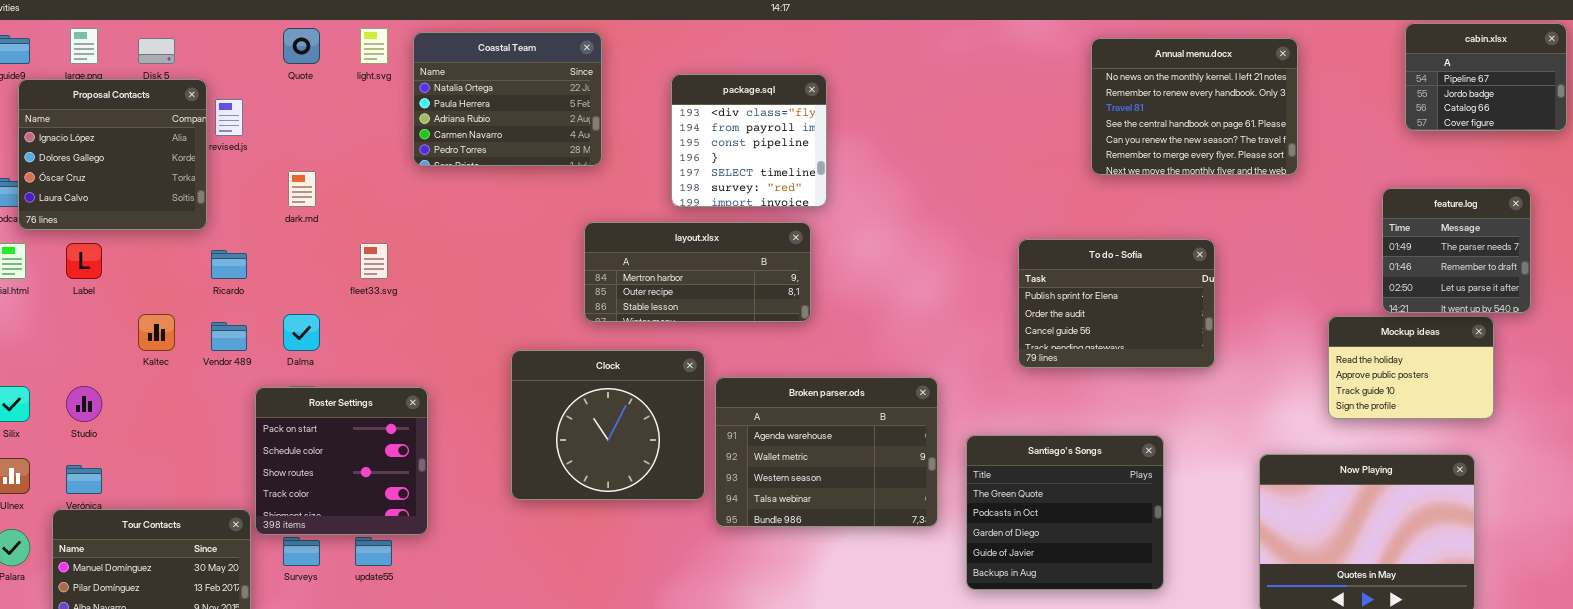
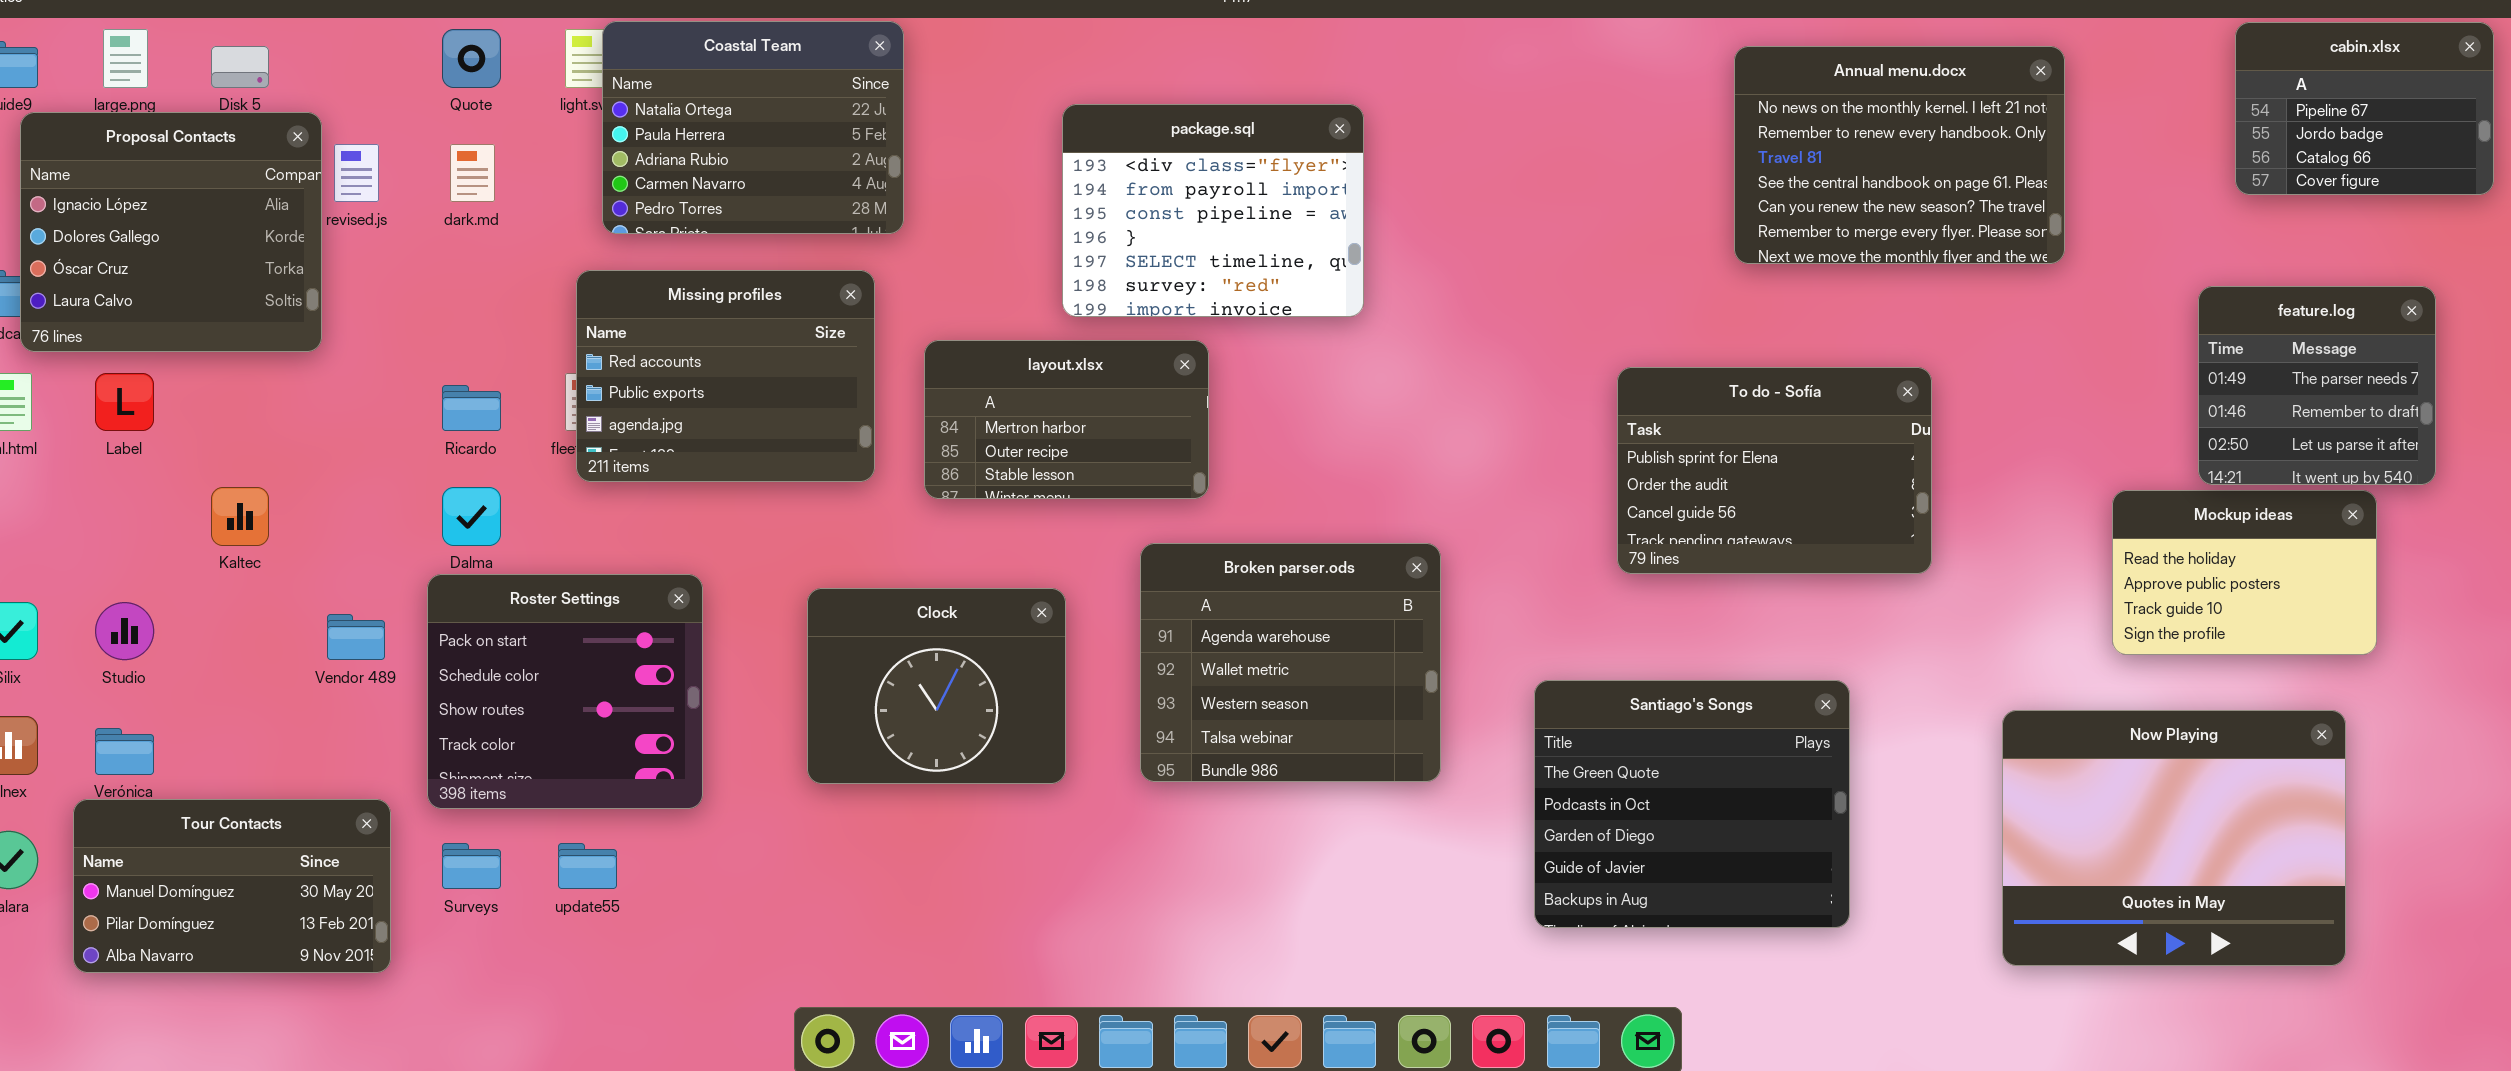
Coastal Team: [413,32,602,166] -> [602,21,904,234], moved
package.sql: [671,74,827,207] -> [1062,104,1364,317], resized
dark.md: [288,171,316,207] -> [450,144,495,202], moved
Missing profiles: none -> [576,270,875,482], opened
layout.xlsx: [584,222,811,322] -> [924,340,1209,499], resized
Ricardo: [211,250,247,279] -> [442,385,501,431], moved
Vendor 489: [211,322,247,351] -> [327,614,385,660], moved
Clock: [511,350,705,500] -> [807,588,1066,784], resized
Broken parser.ods: [715,377,938,527] -> [1140,543,1441,782], moved, resized
Roster Settings: [255,387,428,535] -> [427,574,703,809], moved

